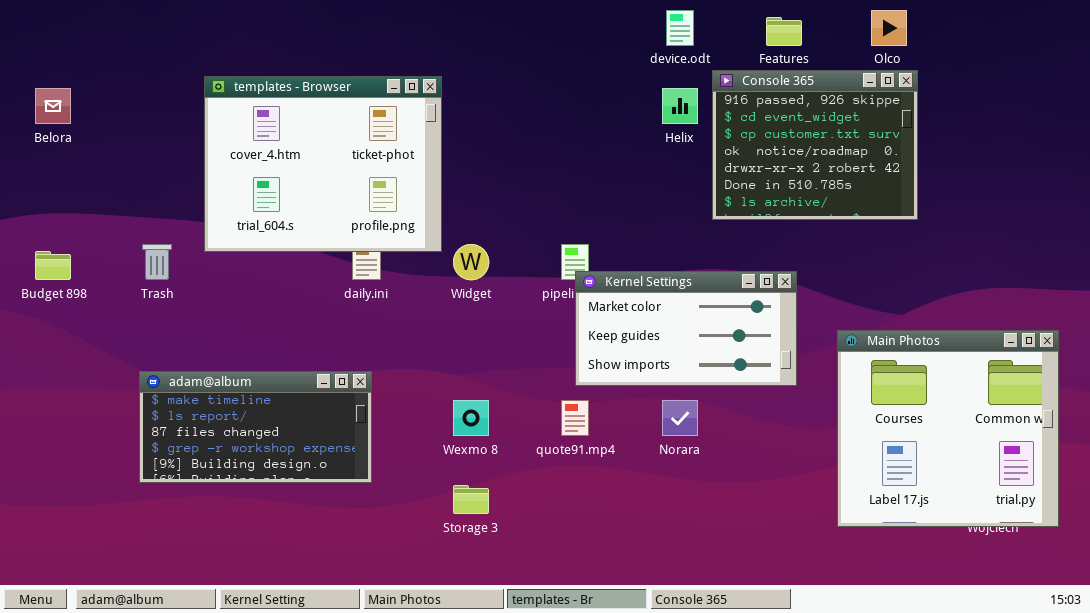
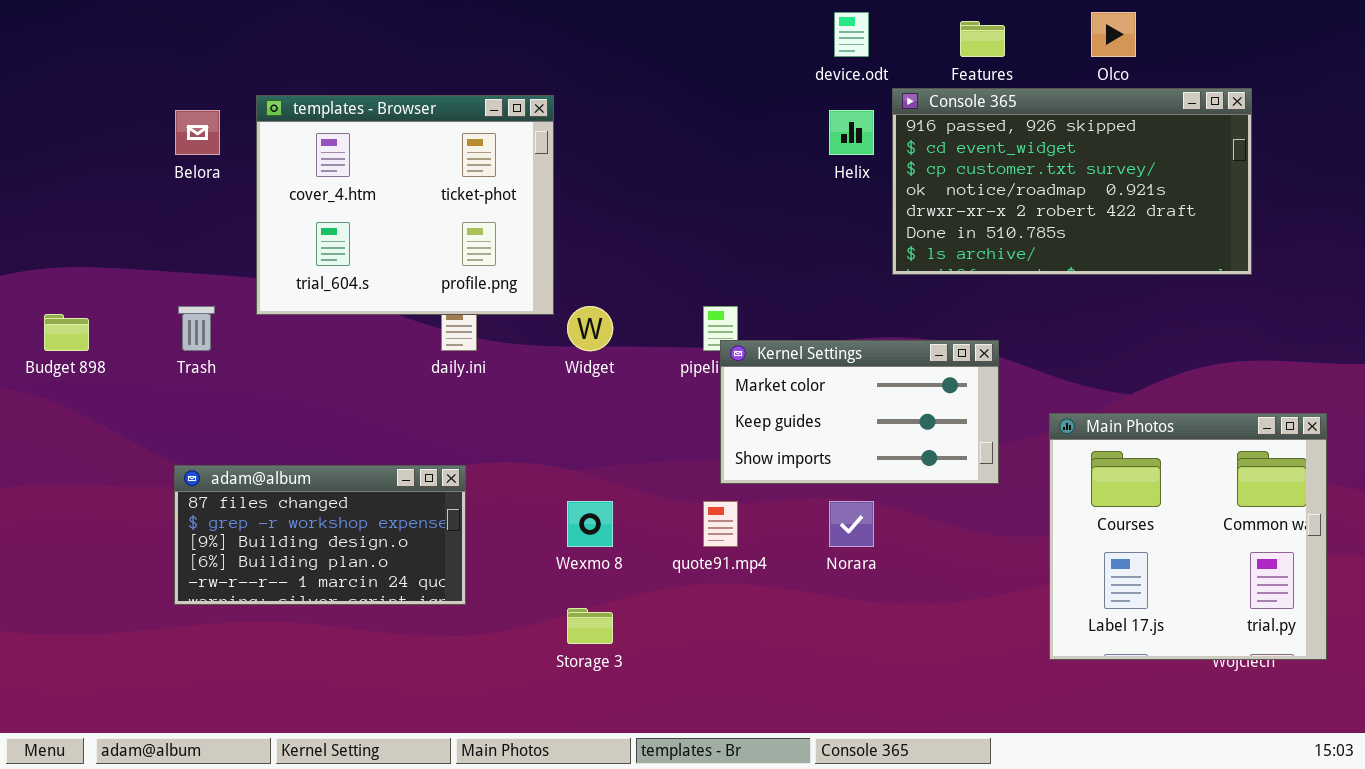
Console 365: [712,70,918,220] -> [892,88,1252,275], resized
Belora: [35,88,71,124] -> [175,110,220,155], moved
adam@album: [139,371,372,483] -> [174,465,466,605], scrolled down 2 rows

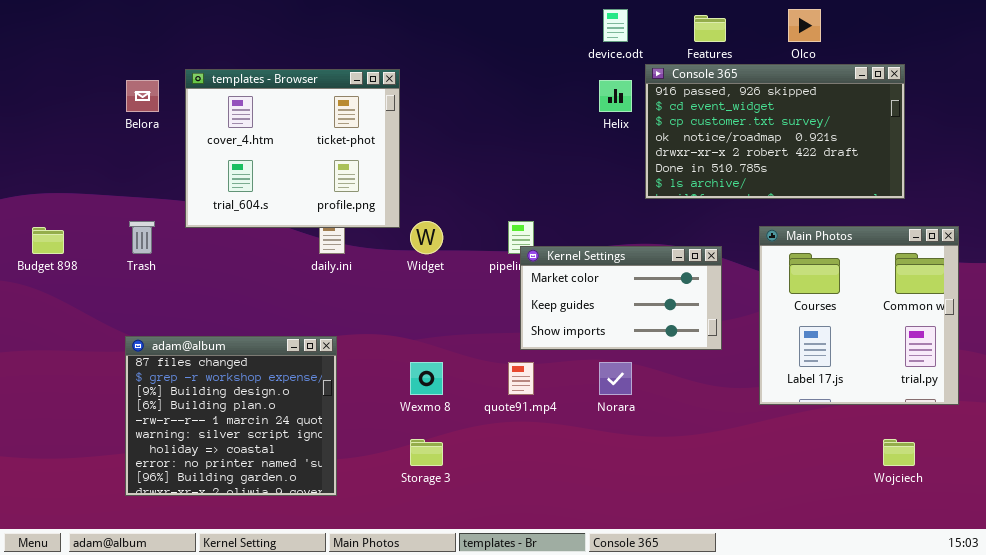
Main Photos: [1049,413,1327,660] -> [759,226,959,405], moved
adam@album: [174,465,466,605] -> [125,336,337,496], resized

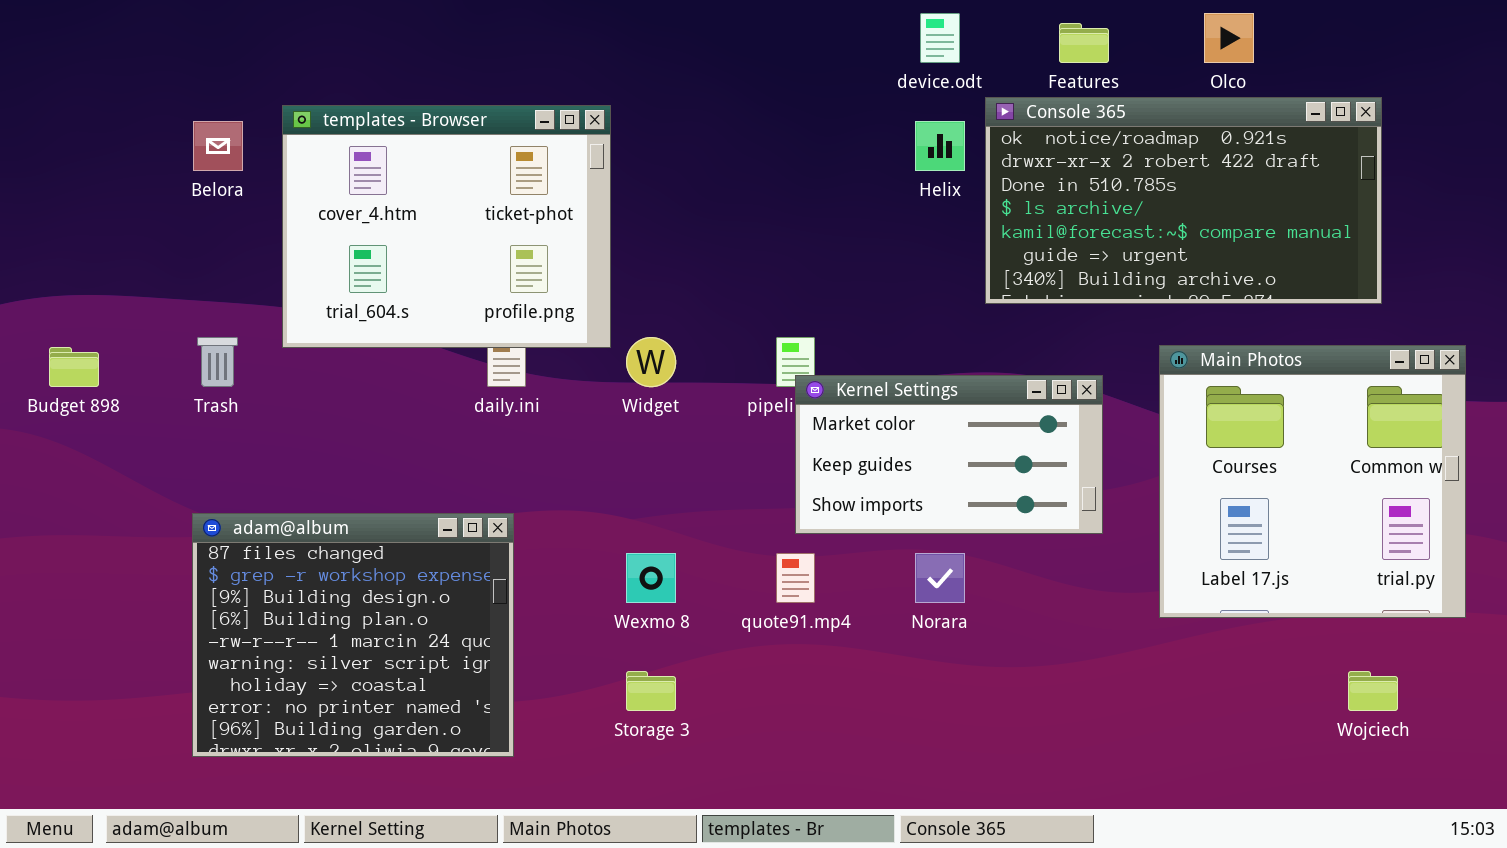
Console 365: [645,64,905,199] -> [985,97,1382,304], scrolled down 3 rows

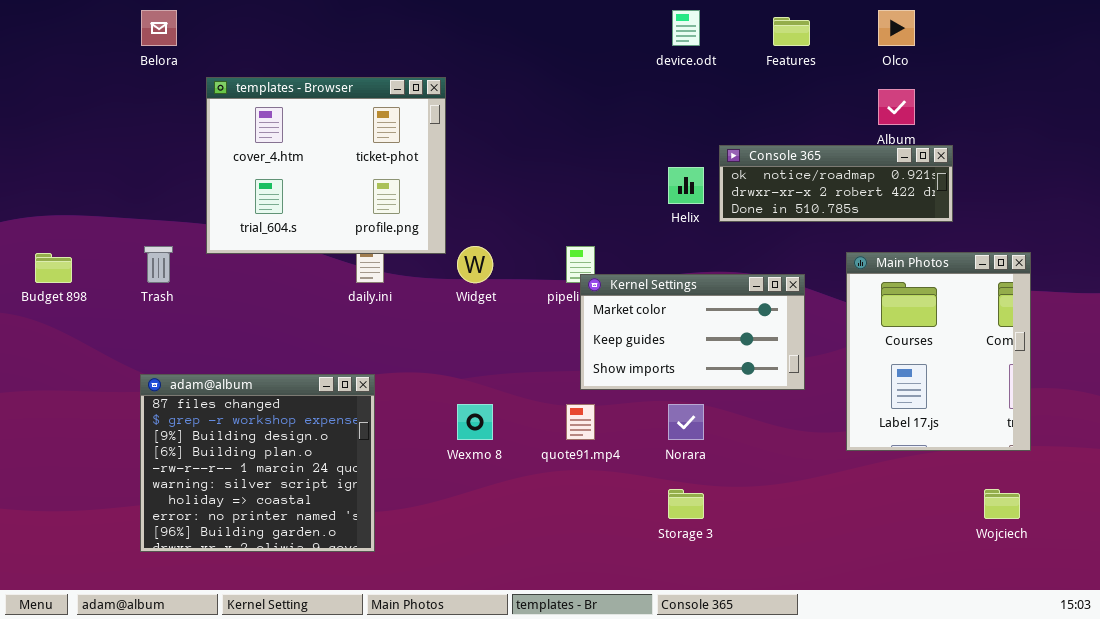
Console 365: [985,97,1382,304] -> [719,145,953,222], resized
Belora: [193,121,243,171] -> [141,10,177,46], moved
Helix: [915,121,965,171] -> [668,167,704,204], moved
Main Photos: [1159,345,1466,618] -> [846,252,1031,451], resized
Storage 3: [626,671,676,711] -> [668,489,704,519], moved

